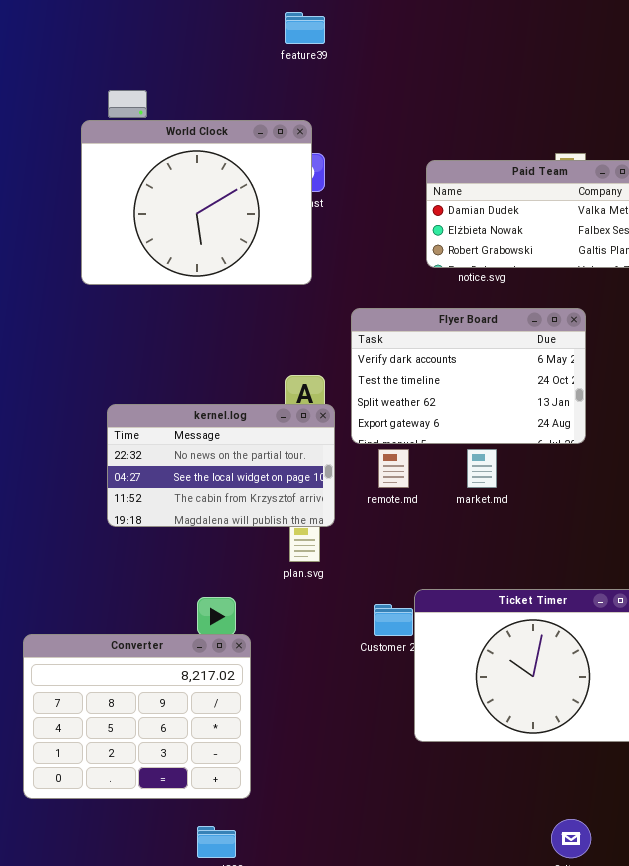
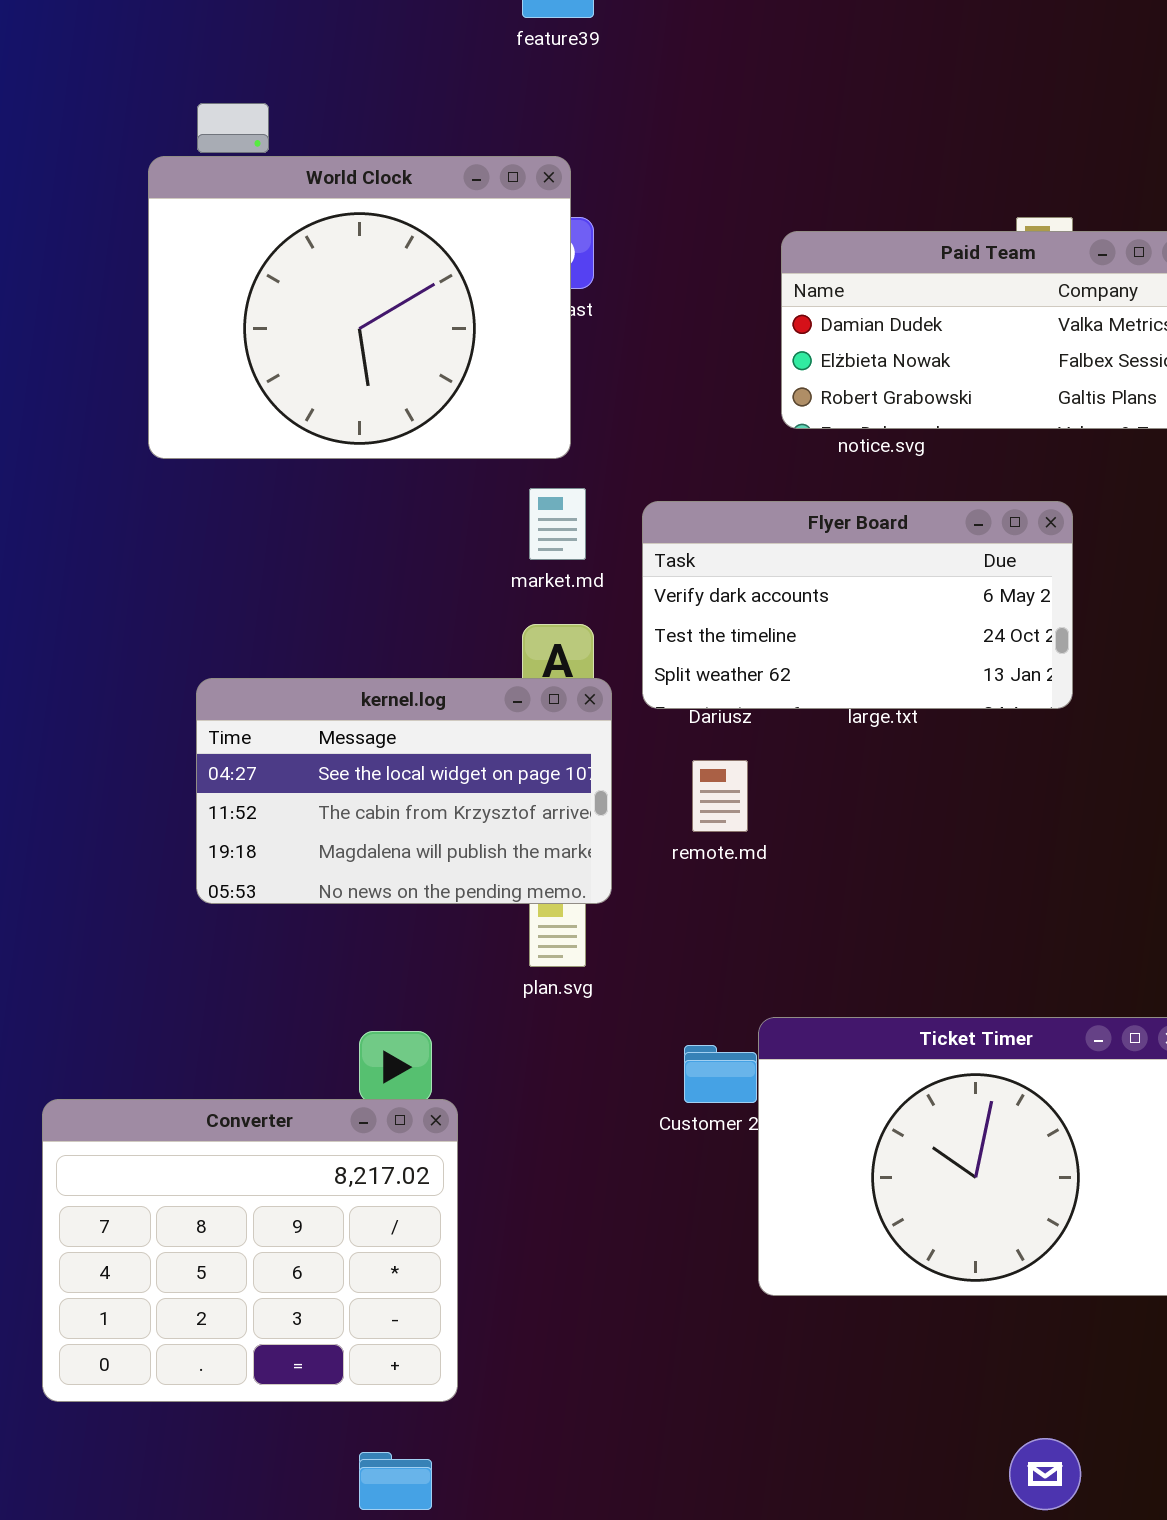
Flyer Board: [351,308,586,444] -> [642,501,1073,709], resized
kernel.log: [107,404,335,527] -> [196,678,612,904], scrolled down 1 row
market.md: [467,449,497,488] -> [529,488,586,560], moved

